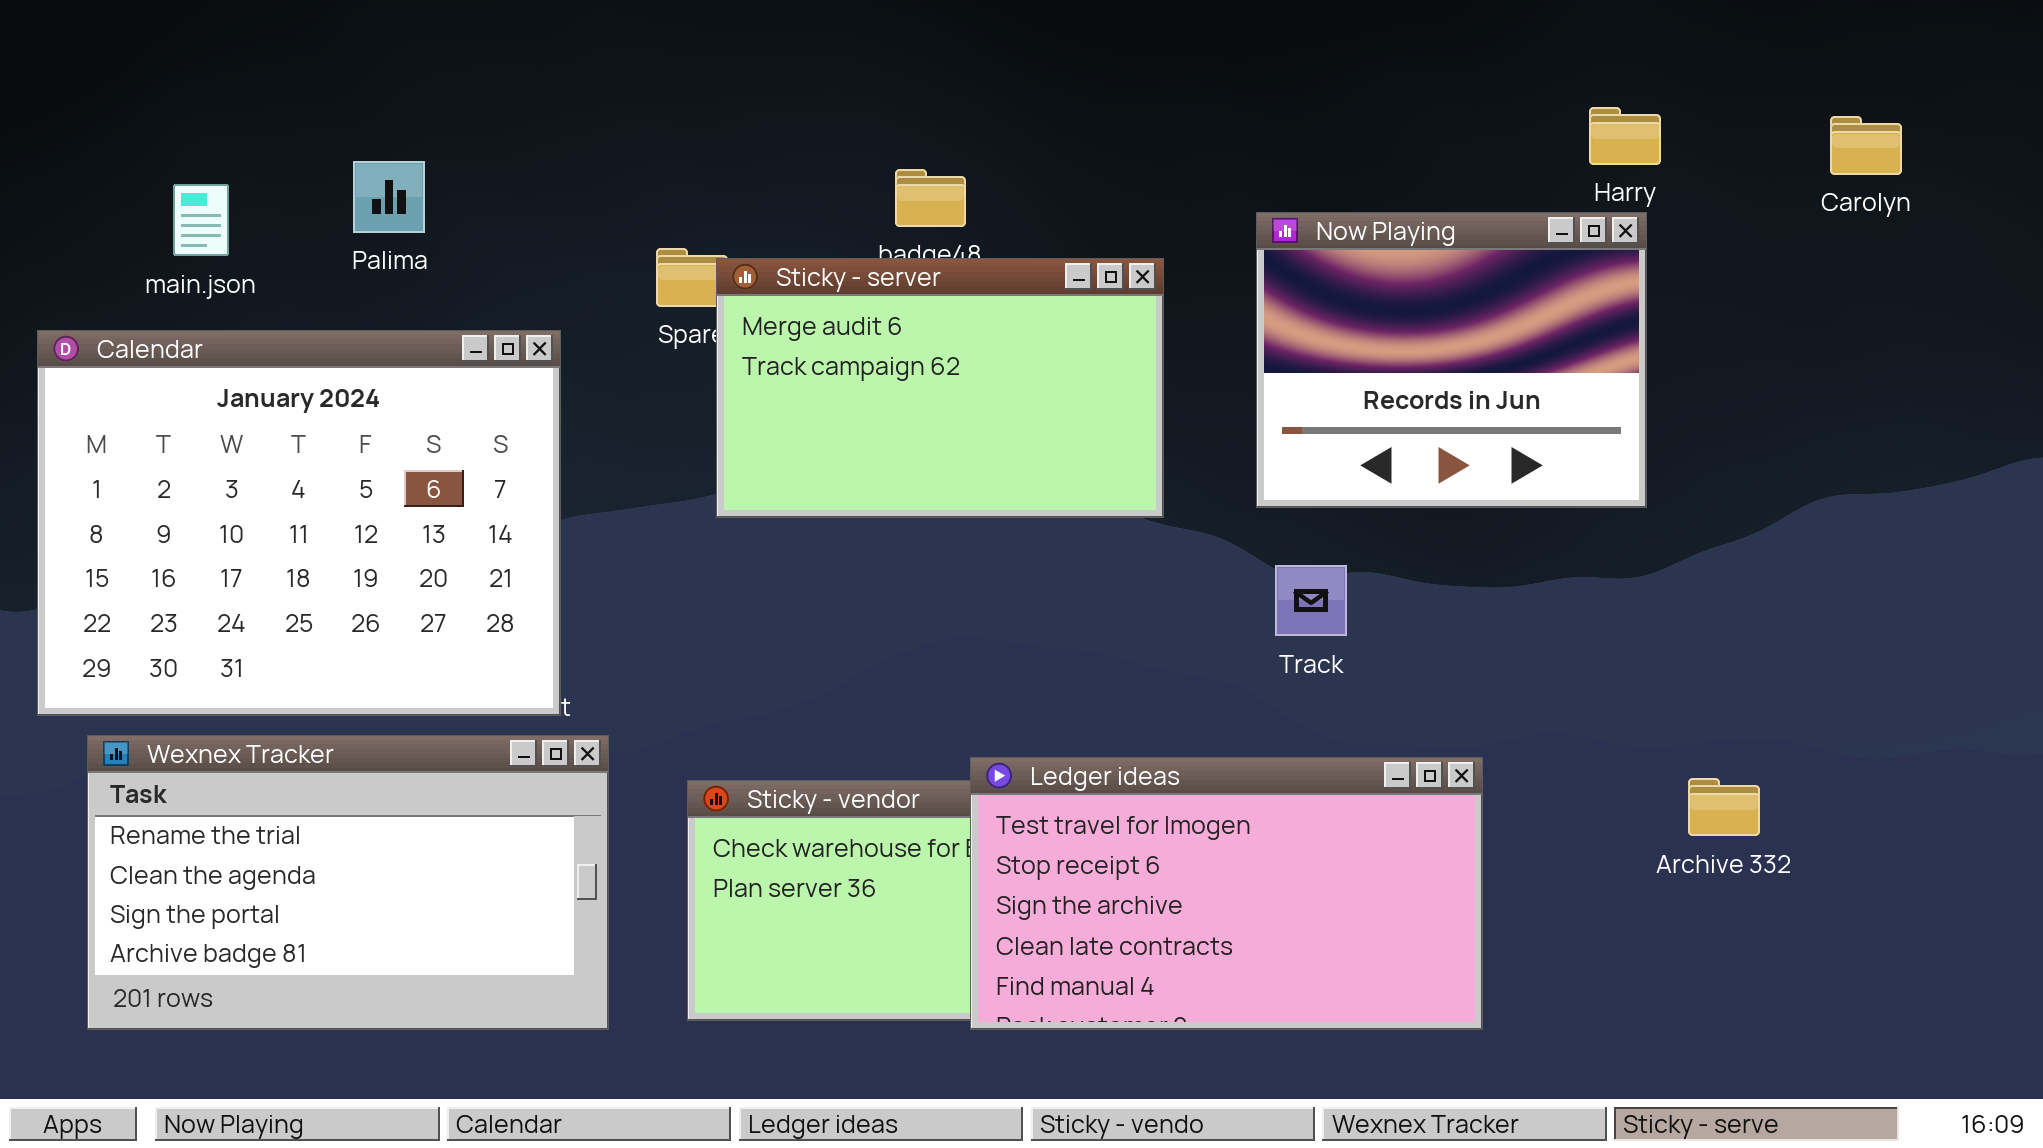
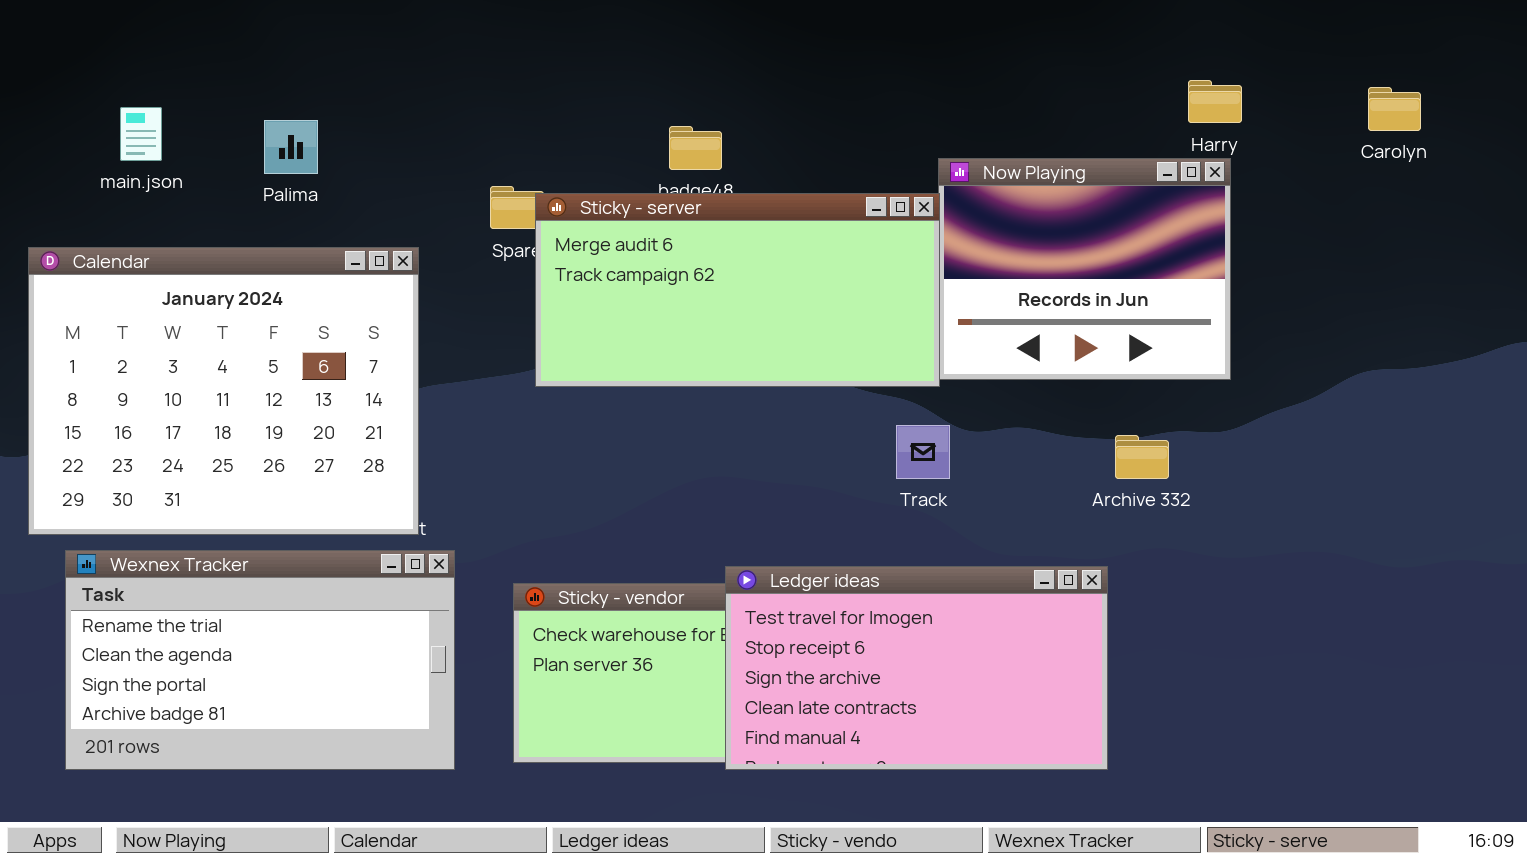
main.json: [173,184,229,256] -> [120,107,162,161], moved
Sticky - server: [716,258,1164,518] -> [535,193,940,387], resized
Track: [1275,565,1347,636] -> [896,425,950,479], moved
Archive 332: [1688,778,1760,836] -> [1115,435,1169,479], moved

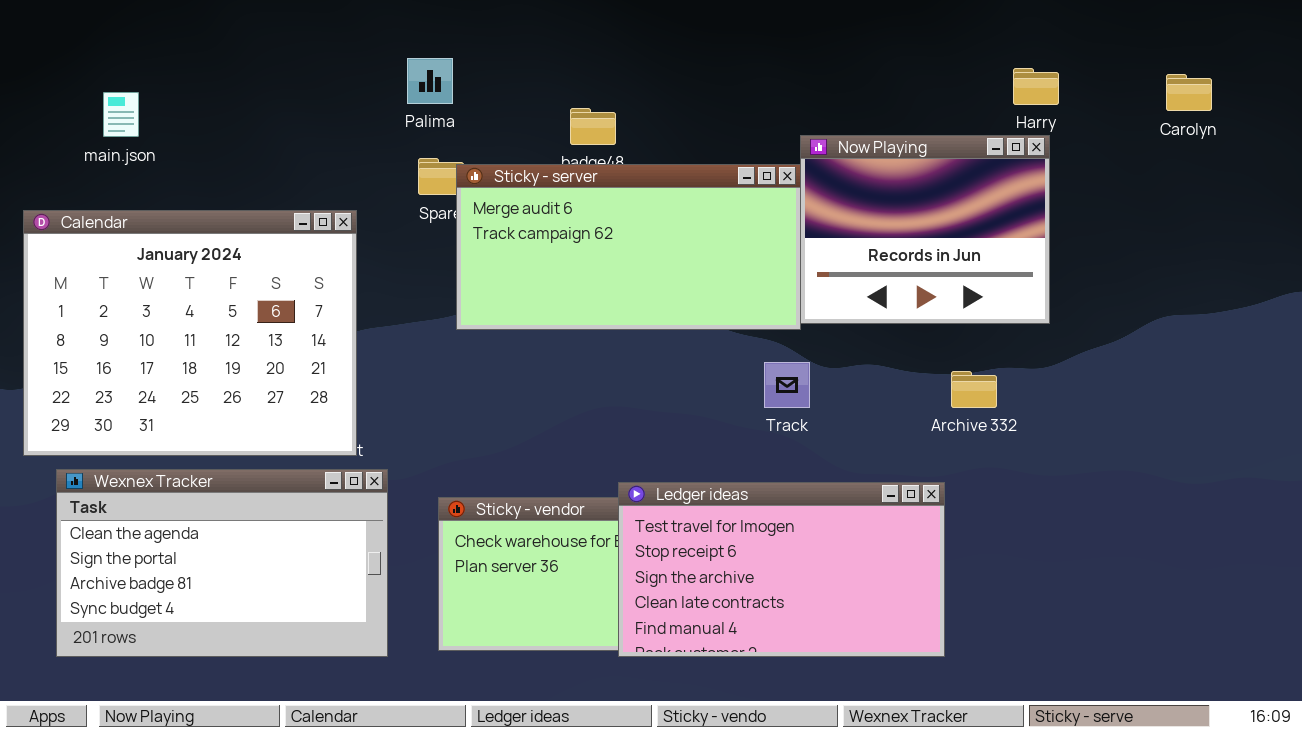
Palima: [264,120,318,174] -> [407,58,453,104], moved
Wexnex Tracker: [65,550,455,770] -> [56,469,388,657], scrolled down 1 row

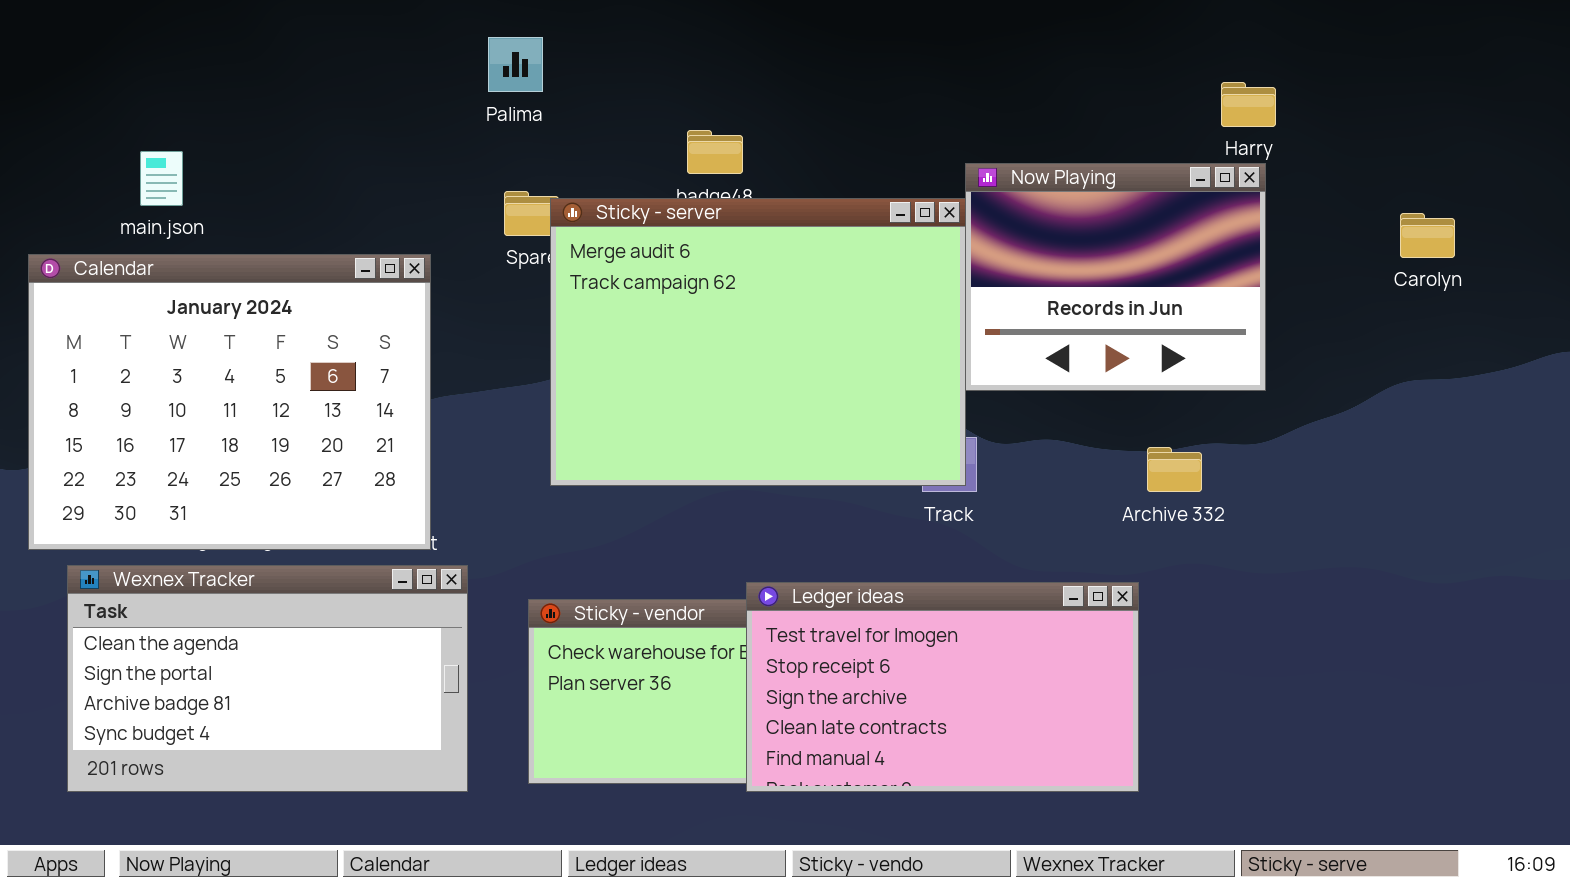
Palima: [407,58,453,104] -> [488,37,543,92], moved
Carolyn: [1166,74,1212,111] -> [1400,213,1455,258], moved
main.json: [103,92,139,137] -> [140,151,183,206], moved
Sticky - server: [456,164,801,330] -> [550,198,966,486], resized

